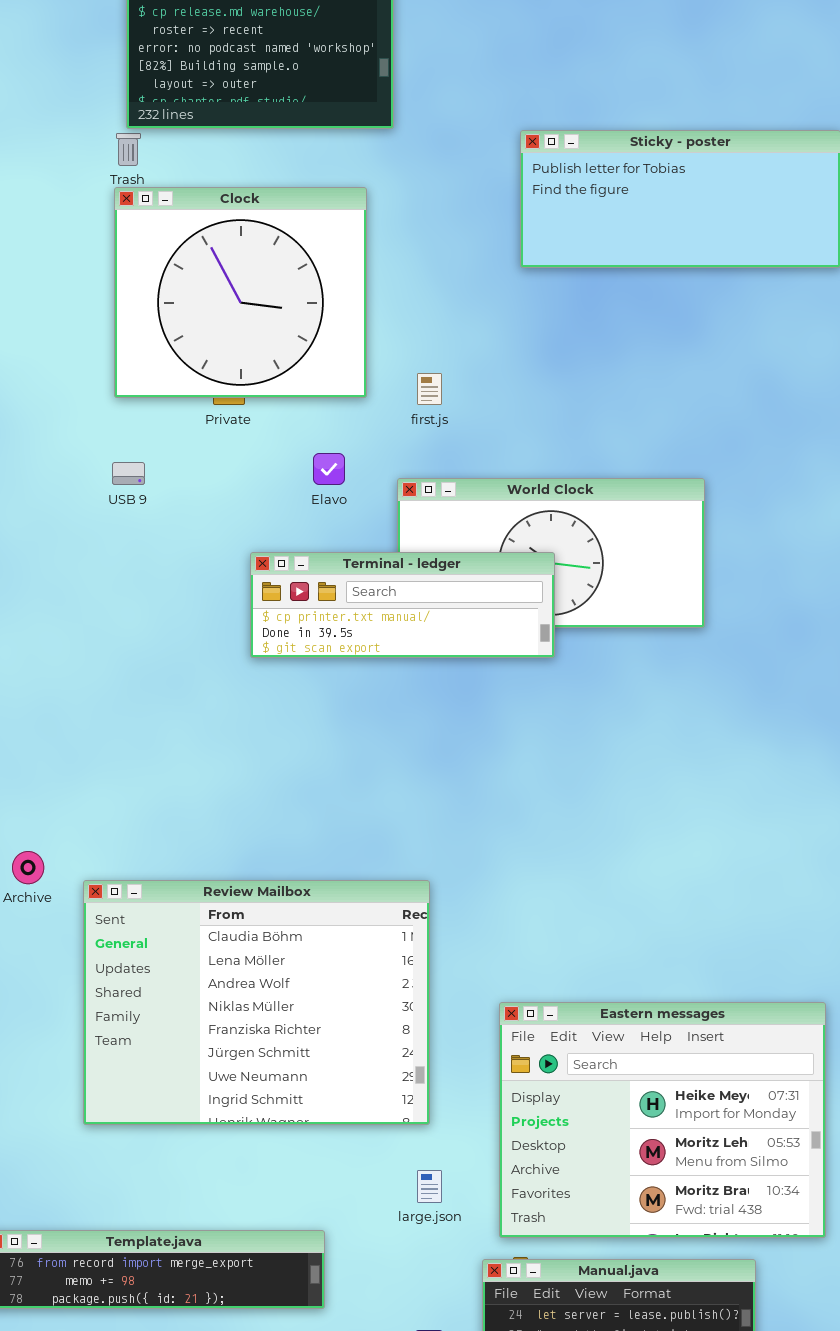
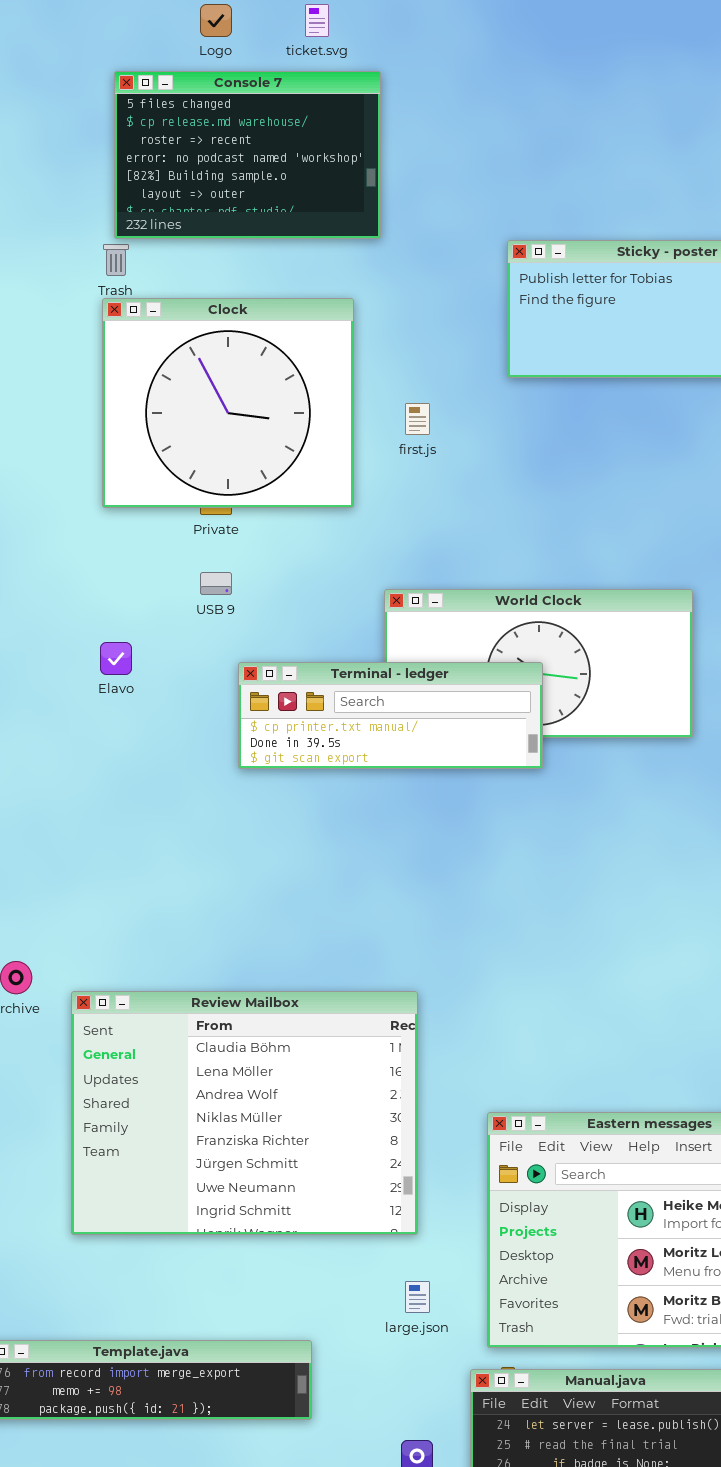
first.js: [417,373,442,405] -> [405,403,430,435], moved
Elavo: [313,453,345,485] -> [100,642,132,675], moved
USB 9: [112,462,145,485] -> [200,572,232,595], moved

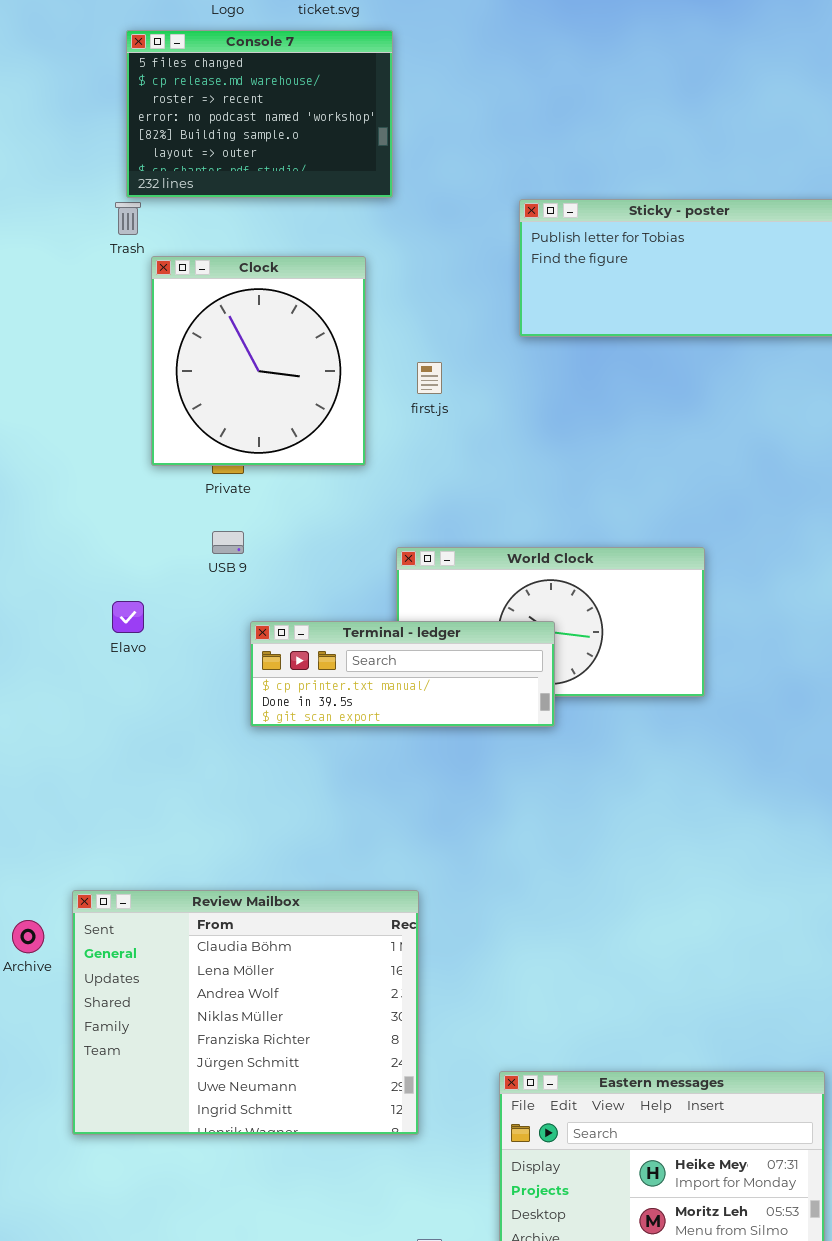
Clock: [102,298,354,508] -> [151,256,366,466], resized
Review Mailbox: [71,991,418,1235] -> [72,890,419,1135], moved

